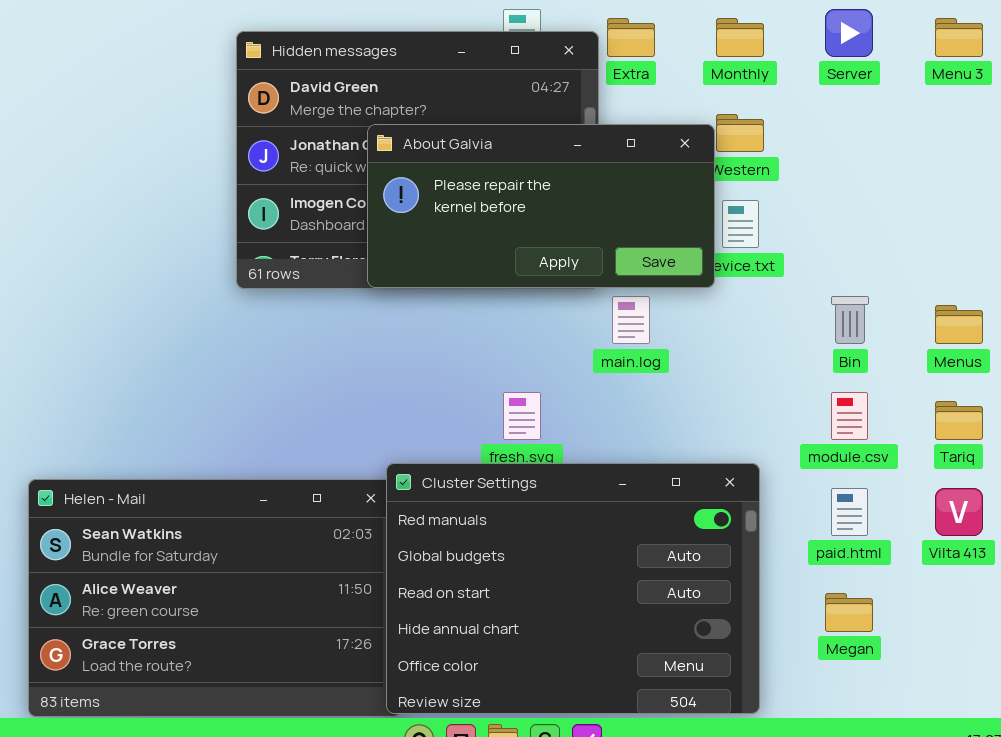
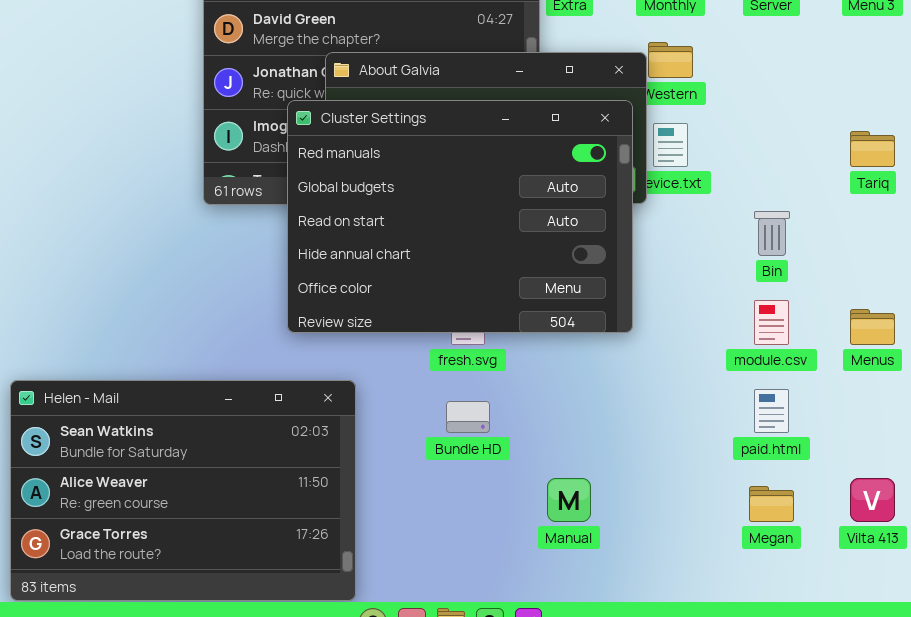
Menus: [935,305,983,344] -> [850,309,895,345], moved
Tariq: [935,401,983,440] -> [850,131,895,167], moved
Cluster Settings: [386,463,760,714] -> [287,100,633,333], moved
Vilta 413: [935,488,983,536] -> [850,478,895,522], moved

